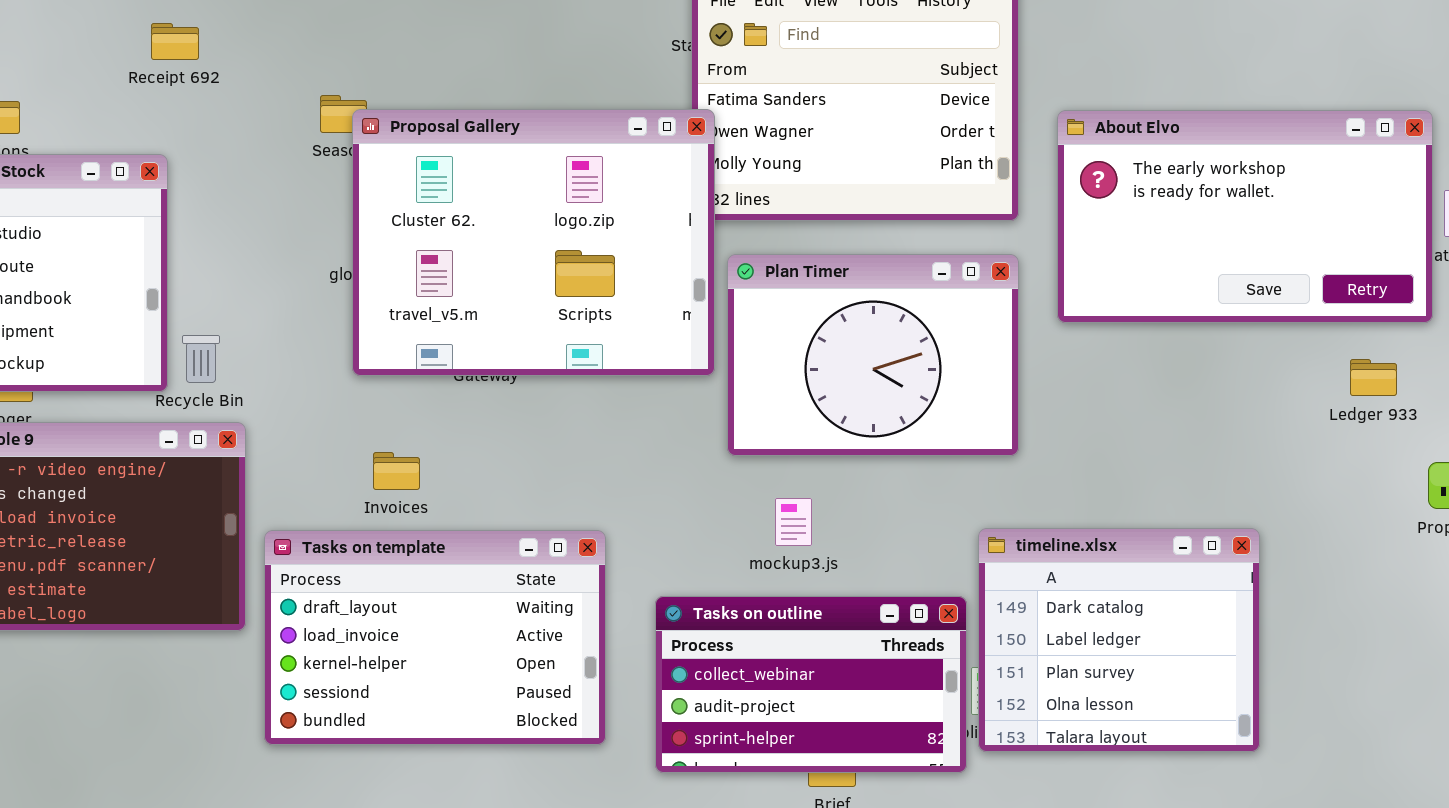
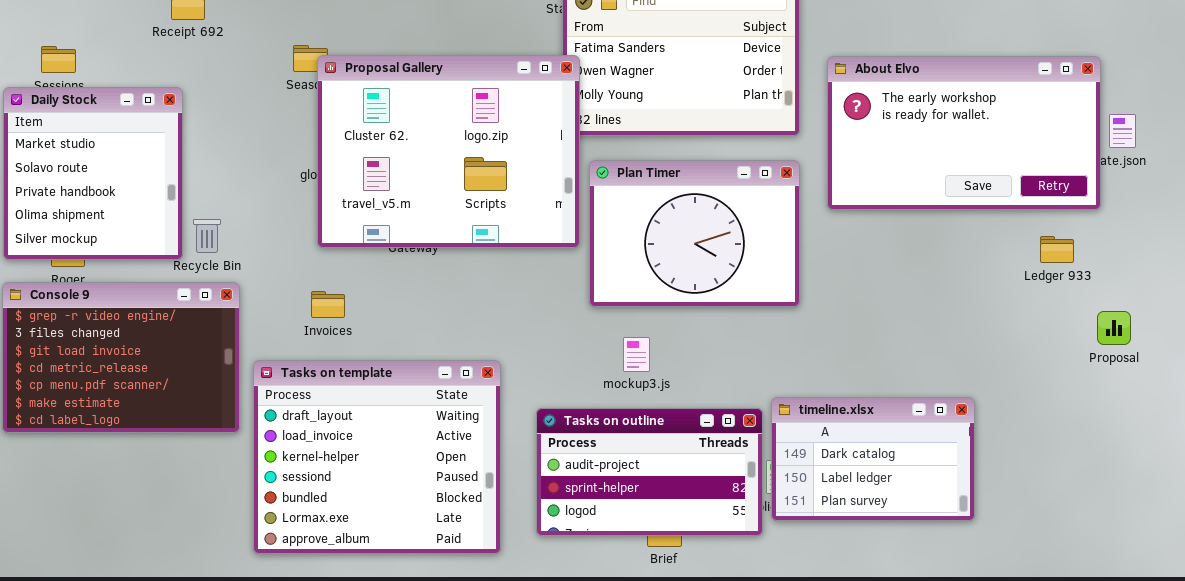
Invoices: [373,452,420,490] -> [311,291,345,318], moved
timeline.xlsx: [978,528,1260,752] -> [771,397,975,521], resized
Tasks on template: [264,530,606,745] -> [253,360,501,554], resized
Tasks on outline: [655,596,967,773] -> [536,408,763,536], scrolled down 1 row

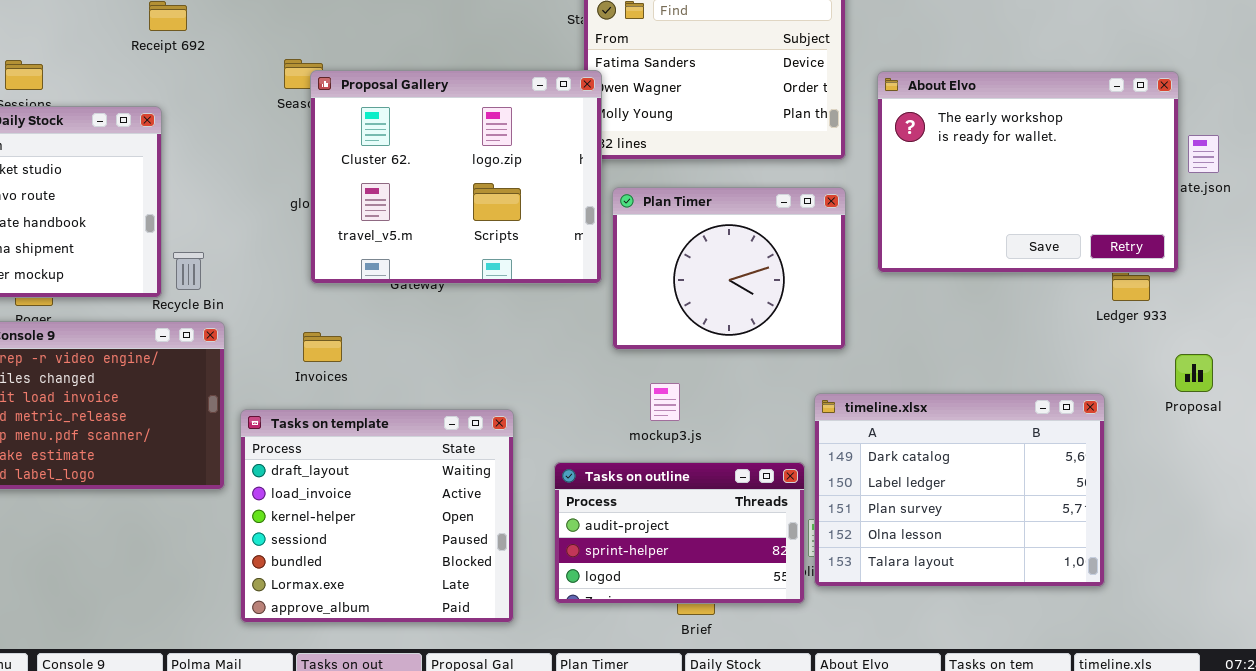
About Elvo: [827,56,1101,210] -> [877,71,1179,273], resized
timeline.xlsx: [771,397,975,521] -> [814,393,1105,587], resized

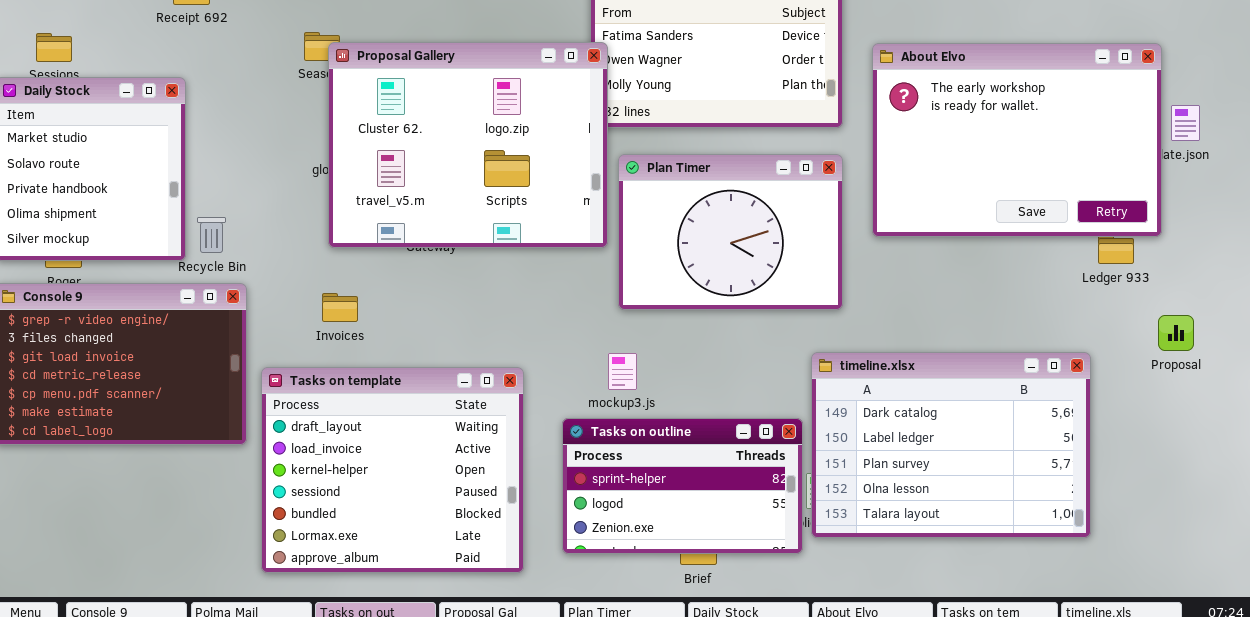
mockup3.js: [650,383,680,421] -> [608,353,637,390], moved
Tasks on outline: [554,462,805,604] -> [562,418,803,554], scrolled down 1 row

